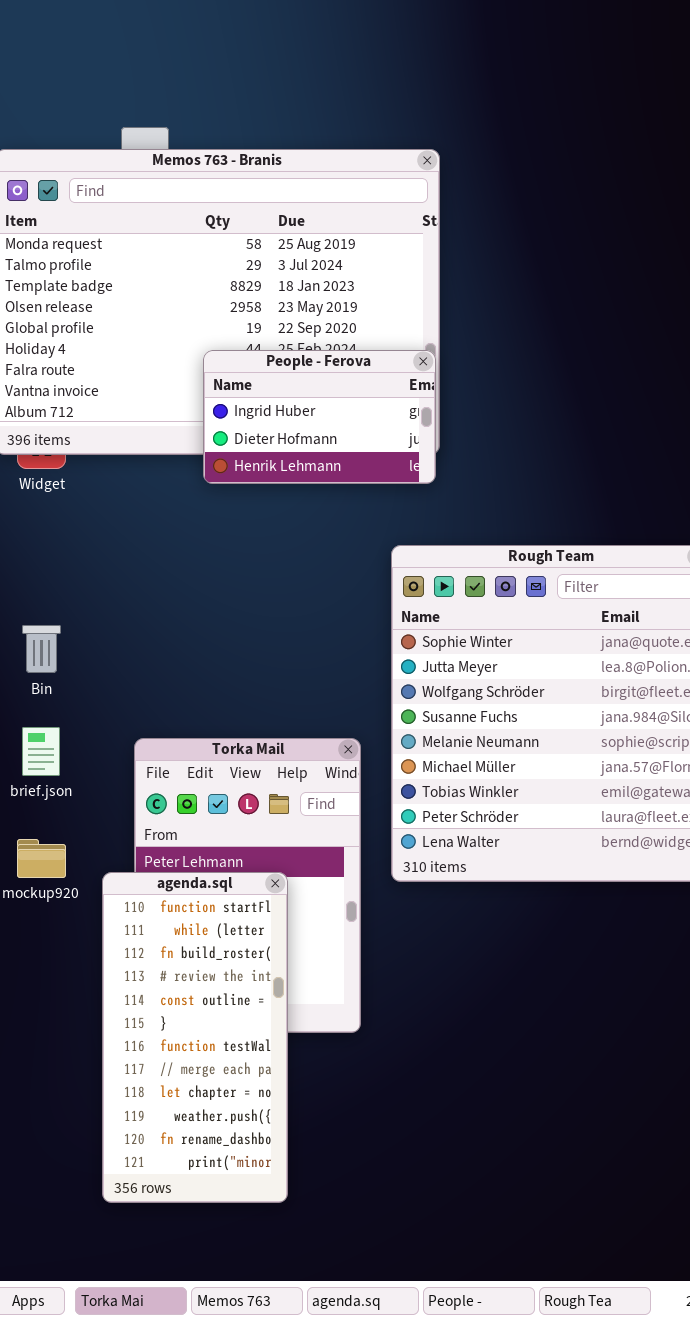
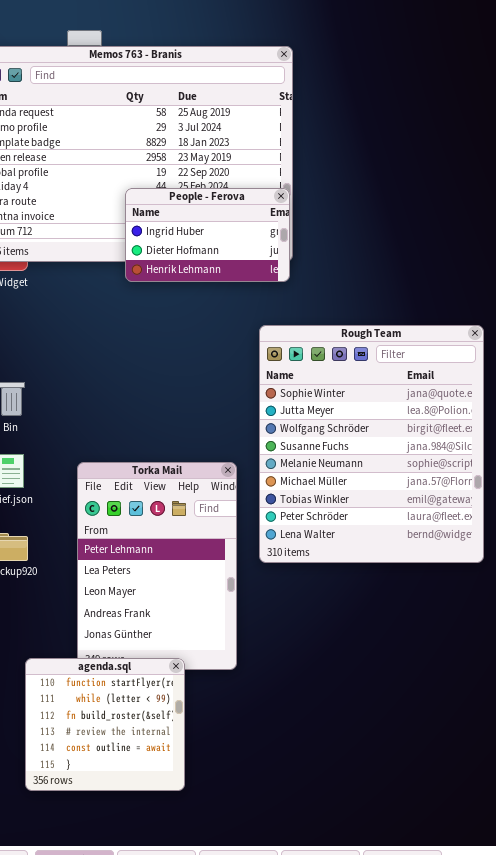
agenda.sql: [102,872,288,1203] -> [25,658,185,791], resized

